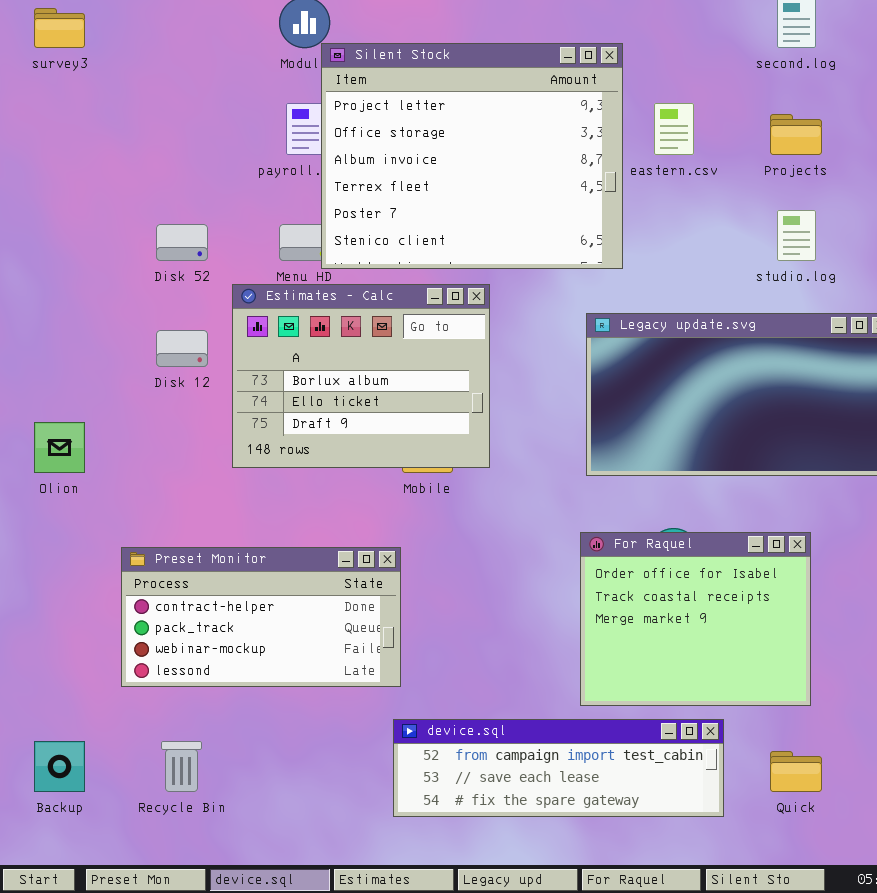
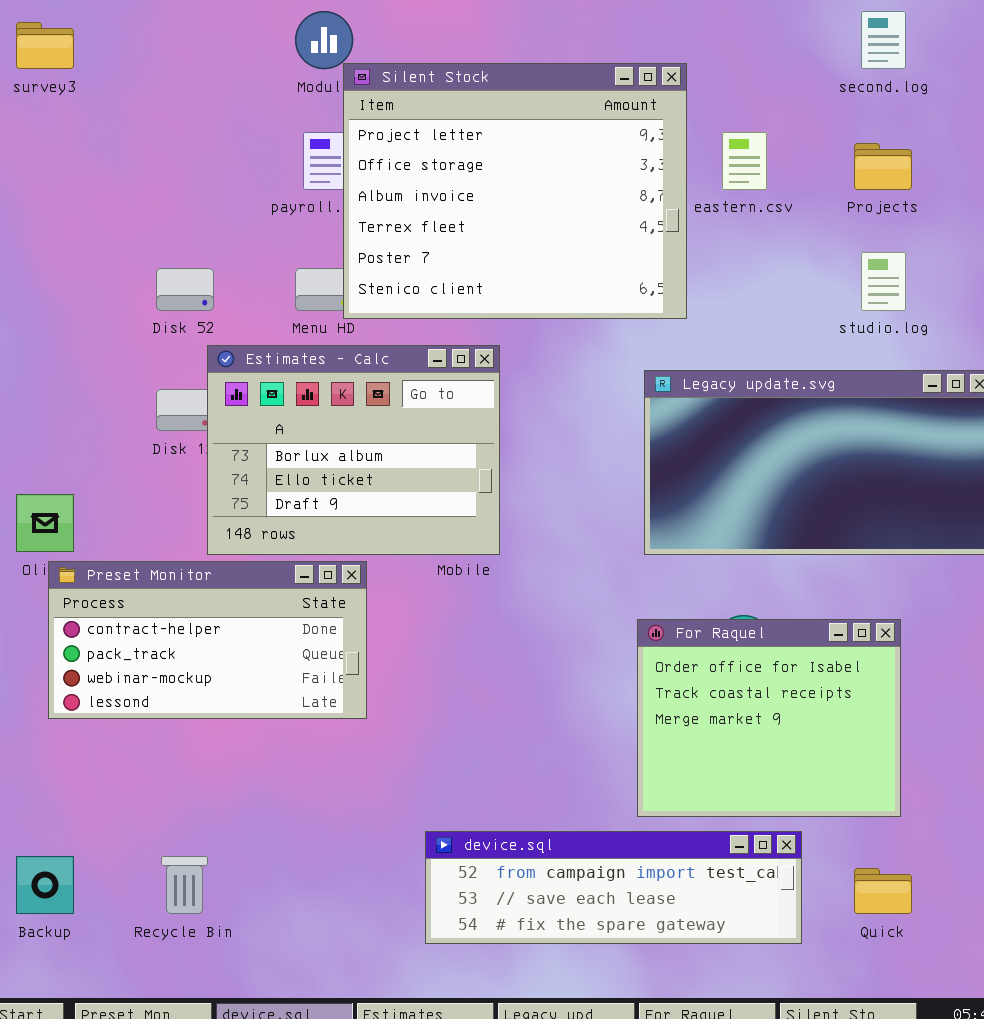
Estimates - Calc: [232,284,490,468] -> [207,345,500,555], moved
Preset Monitor: [121,547,401,687] -> [48,561,367,719], moved

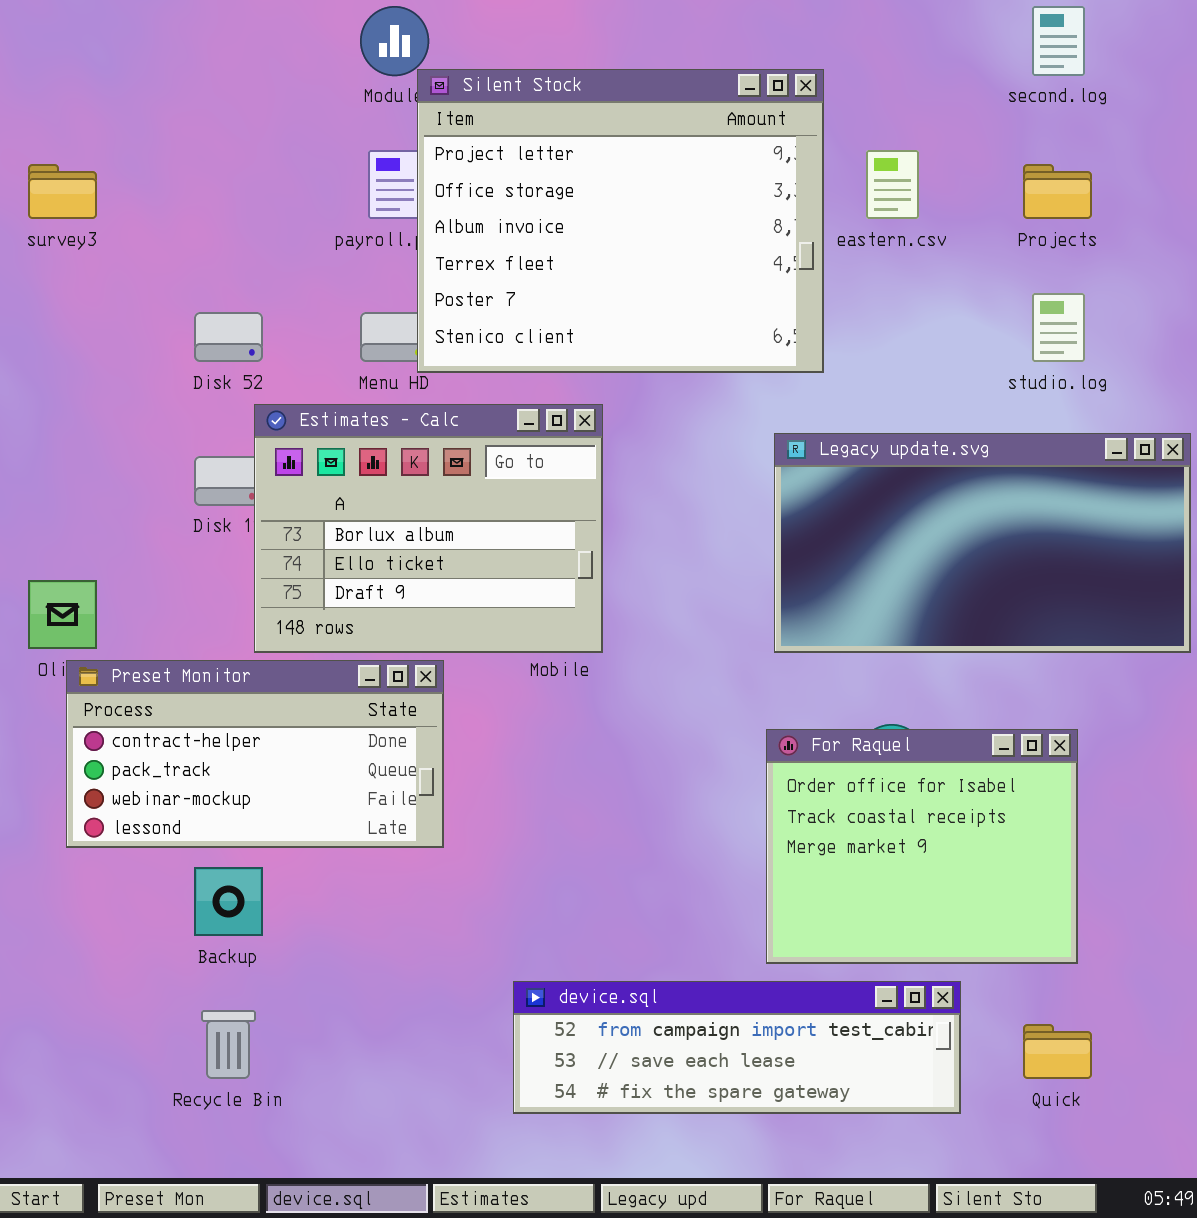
survey3: [16,22,74,69] -> [28,164,97,219], moved
Backup: [16,856,74,914] -> [194,867,263,936], moved

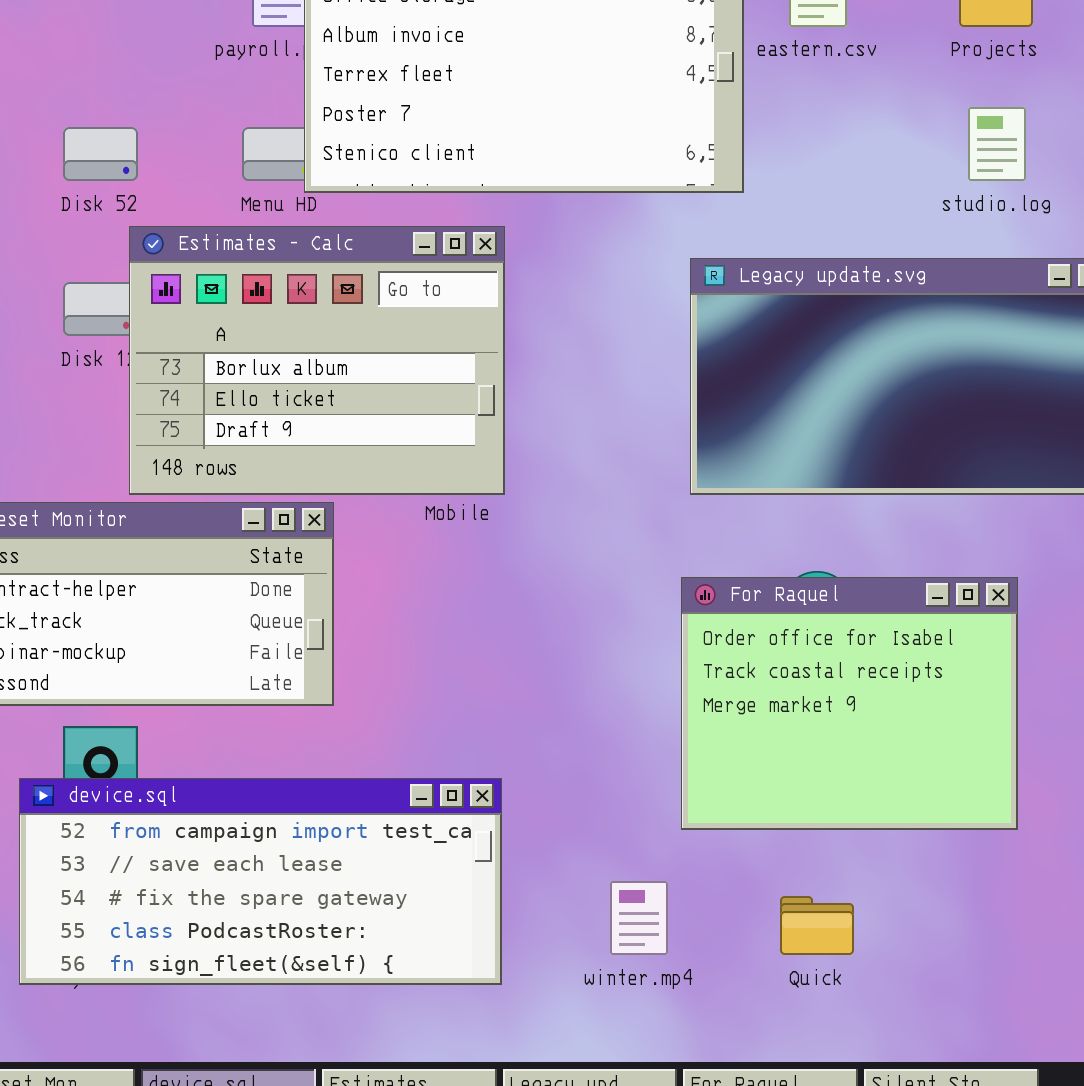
device.sql: [513,981,961,1114] -> [19,778,502,985], moved, resized
Quick: [1023,1024,1092,1079] -> [780,896,854,955], moved

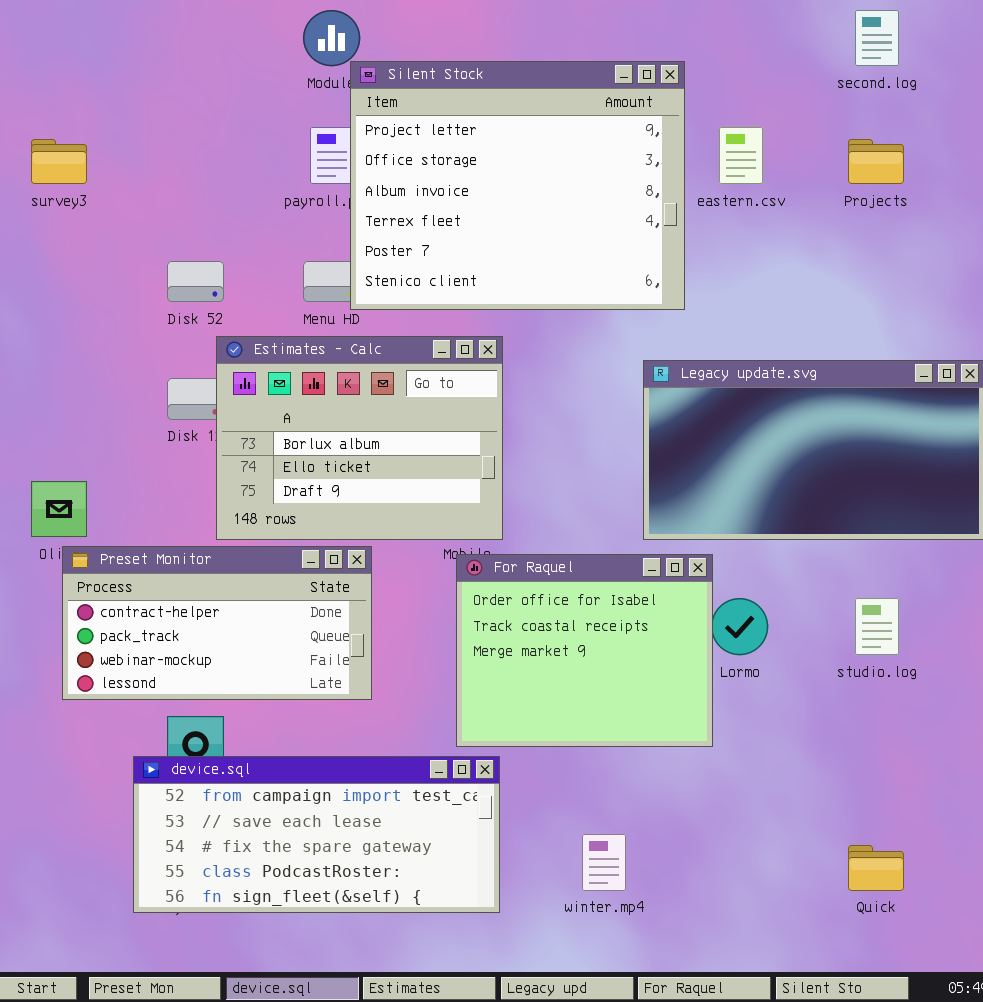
studio.log: [968,107,1026,181] -> [855,598,899,655], moved
For Raquel: [681,577,1018,830] -> [456,554,713,747], moved
Quick: [780,896,854,955] -> [848,845,904,891], moved

